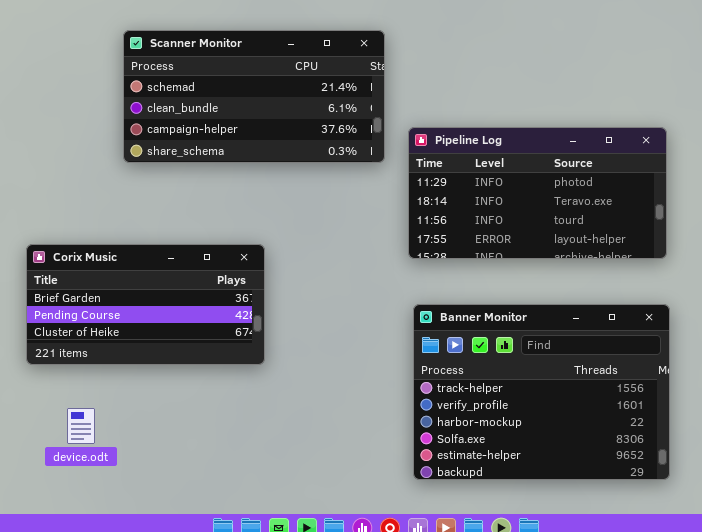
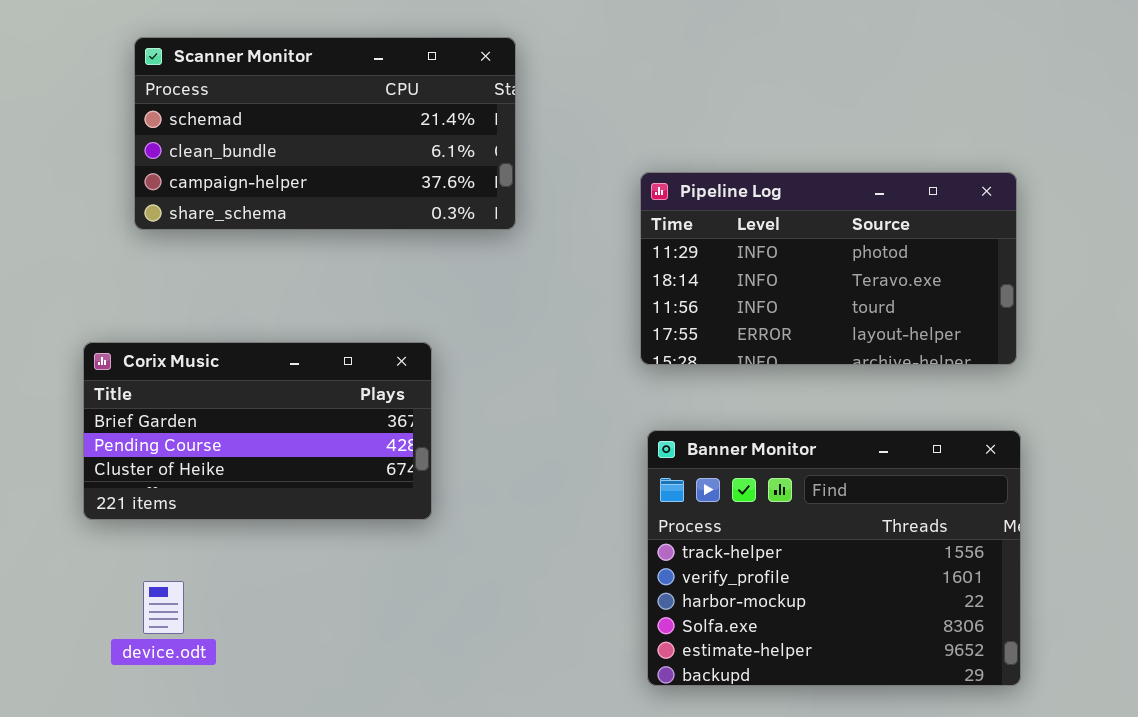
Scanner Monitor: [123,30,385,163] -> [134,37,516,230], moved

